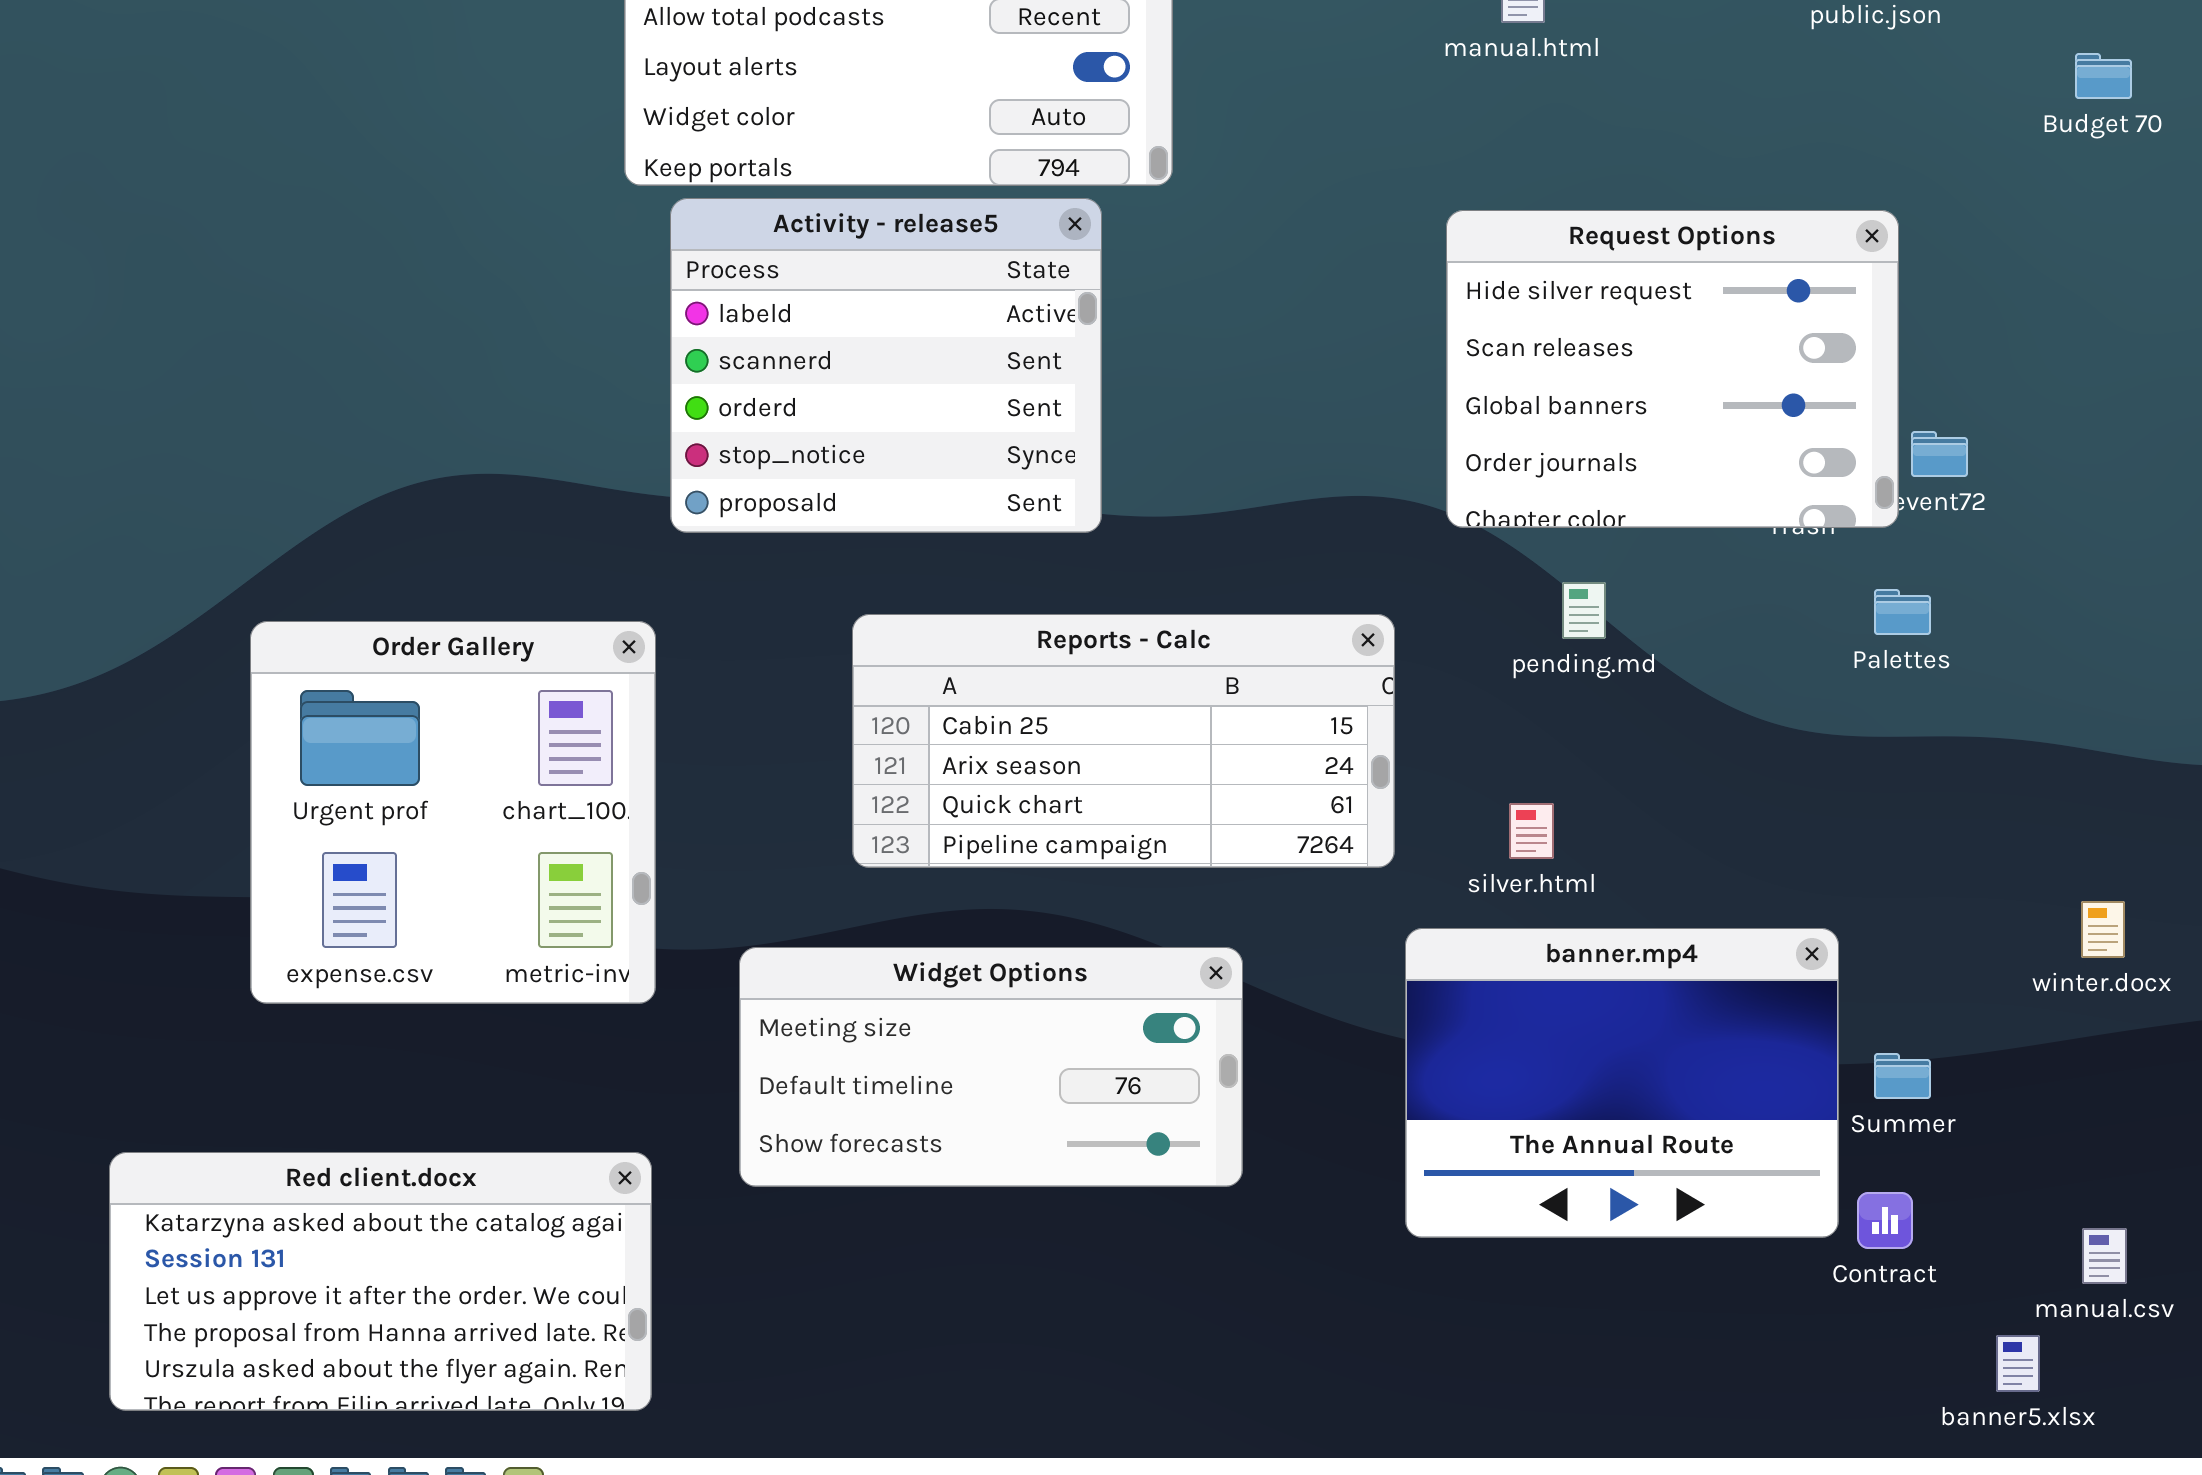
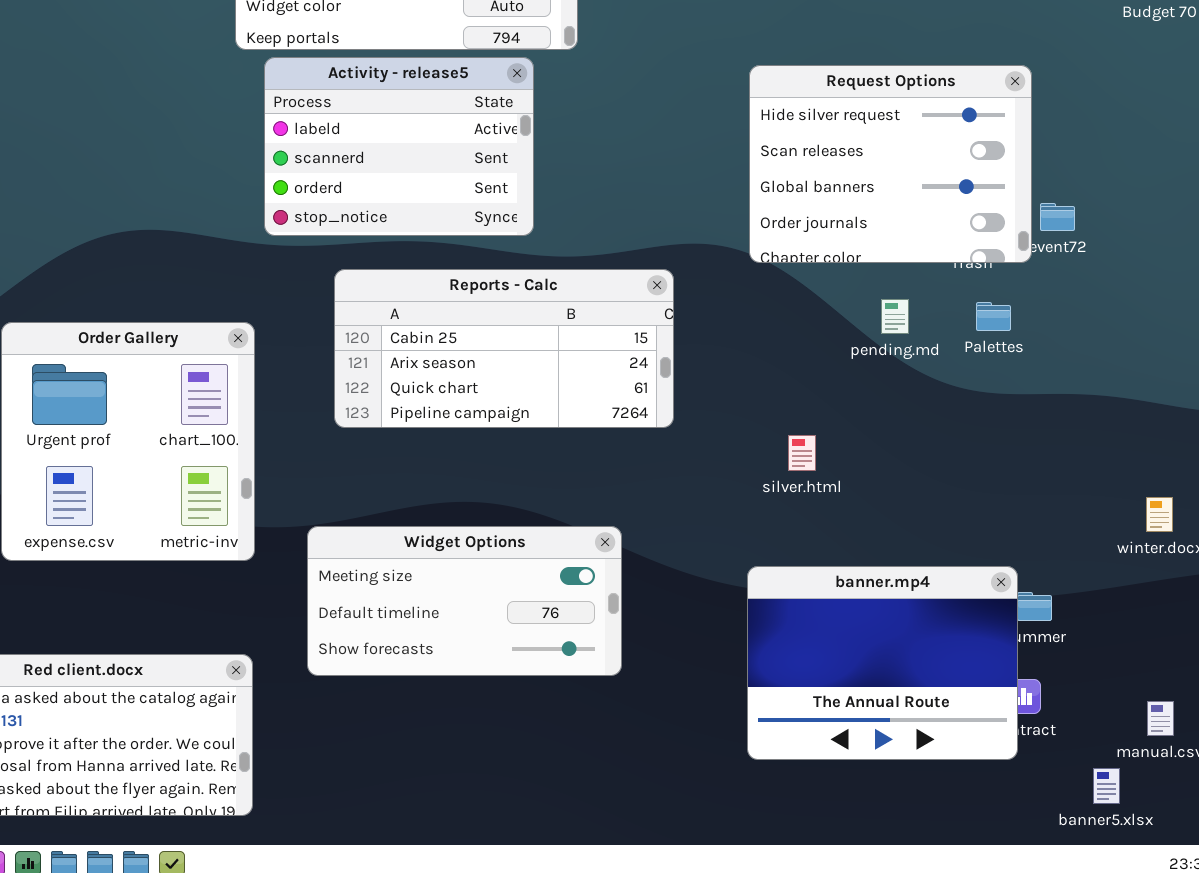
Activity - release5: [670,198,1102,533] -> [264,57,534,236], resized
pending.md: [1562,582,1606,639] -> [881,299,909,334], moved
Palettes: [1874,589,1931,635] -> [976,302,1011,331], moved
Reports - Calc: [852,614,1395,868] -> [334,269,674,428], moved
banner.mp4: [1405,928,1839,1238] -> [747,566,1018,760], moved

